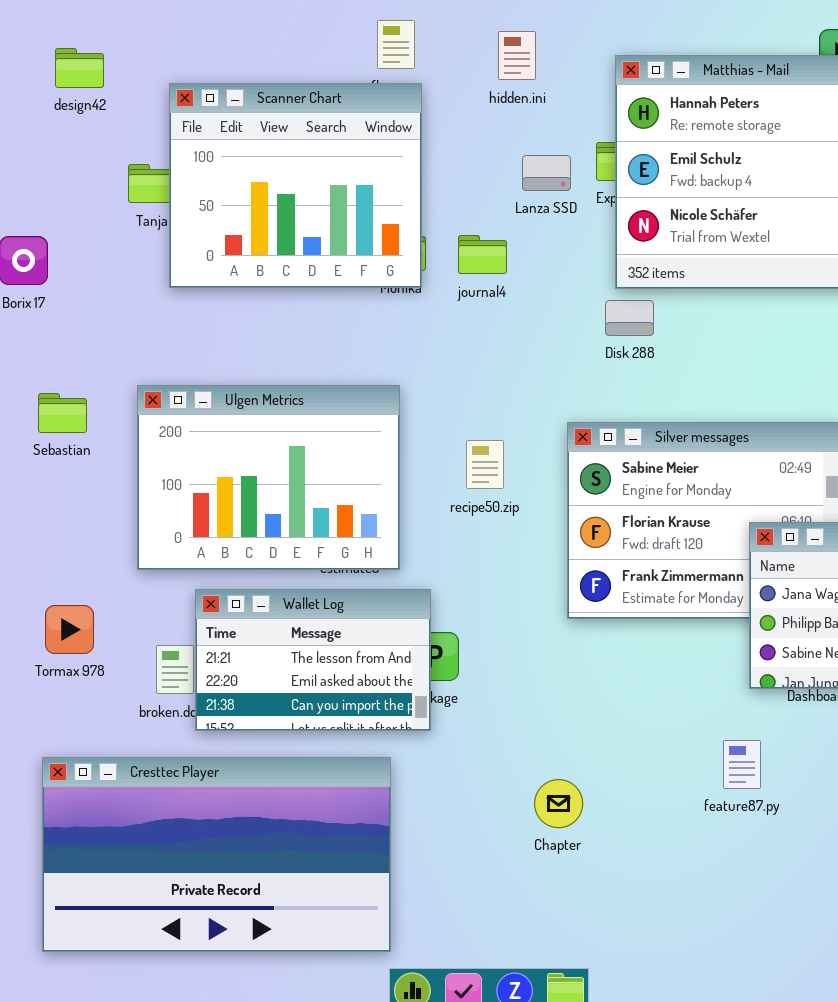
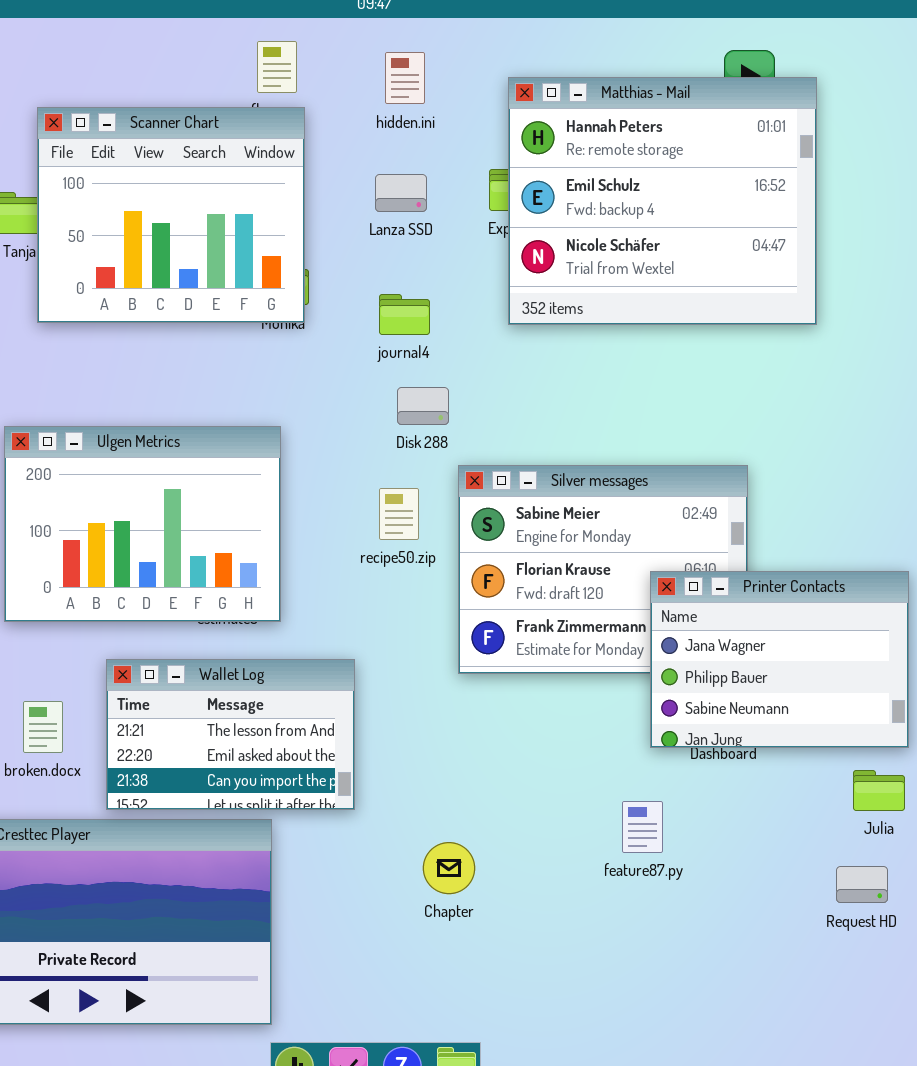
Lanza SSD: [522,155,571,191] -> [375,174,427,212], moved
journal4: [458,235,507,274] -> [379,294,430,335], moved
Disk 288: [605,300,654,336] -> [397,387,449,425], moved
recipe50.zip: [466,440,504,489] -> [379,488,419,540], moved
Wallet Log: [195,589,431,731] -> [106,659,355,810], moved

